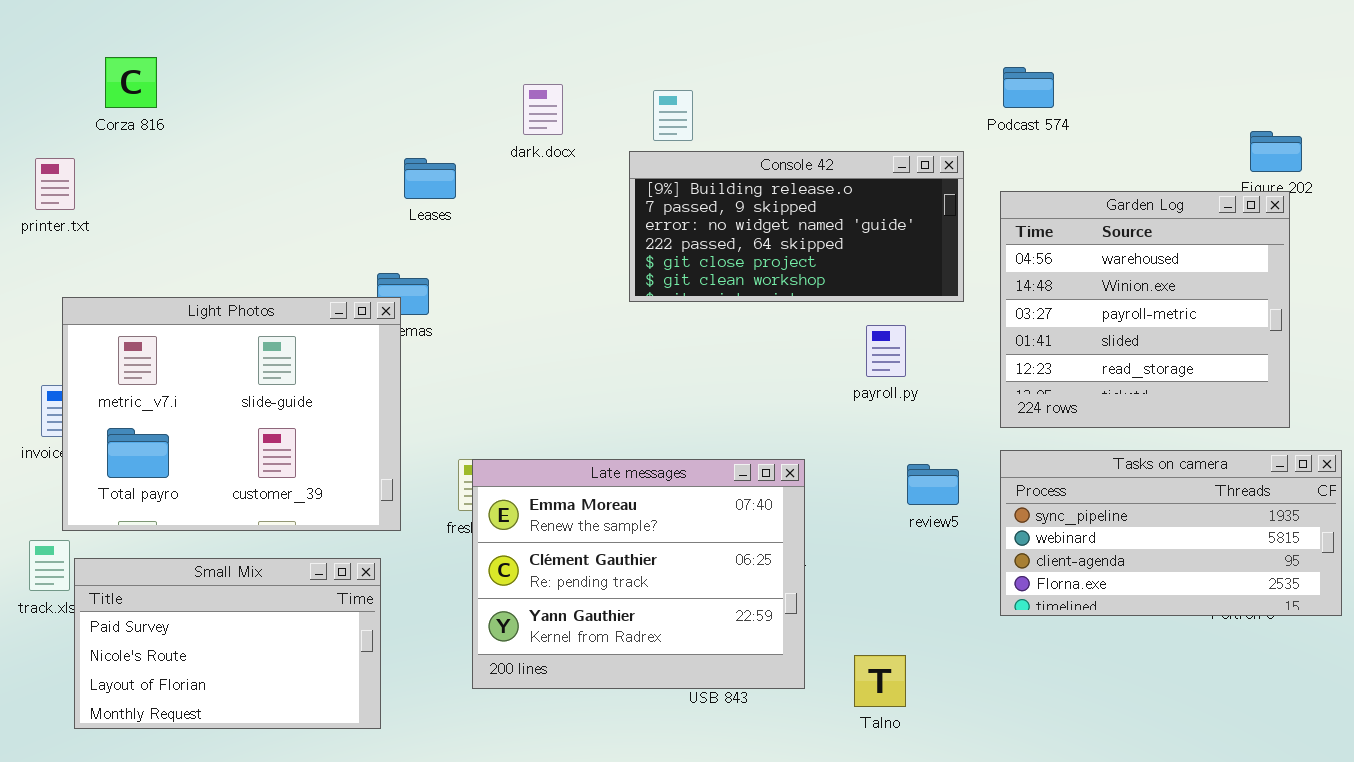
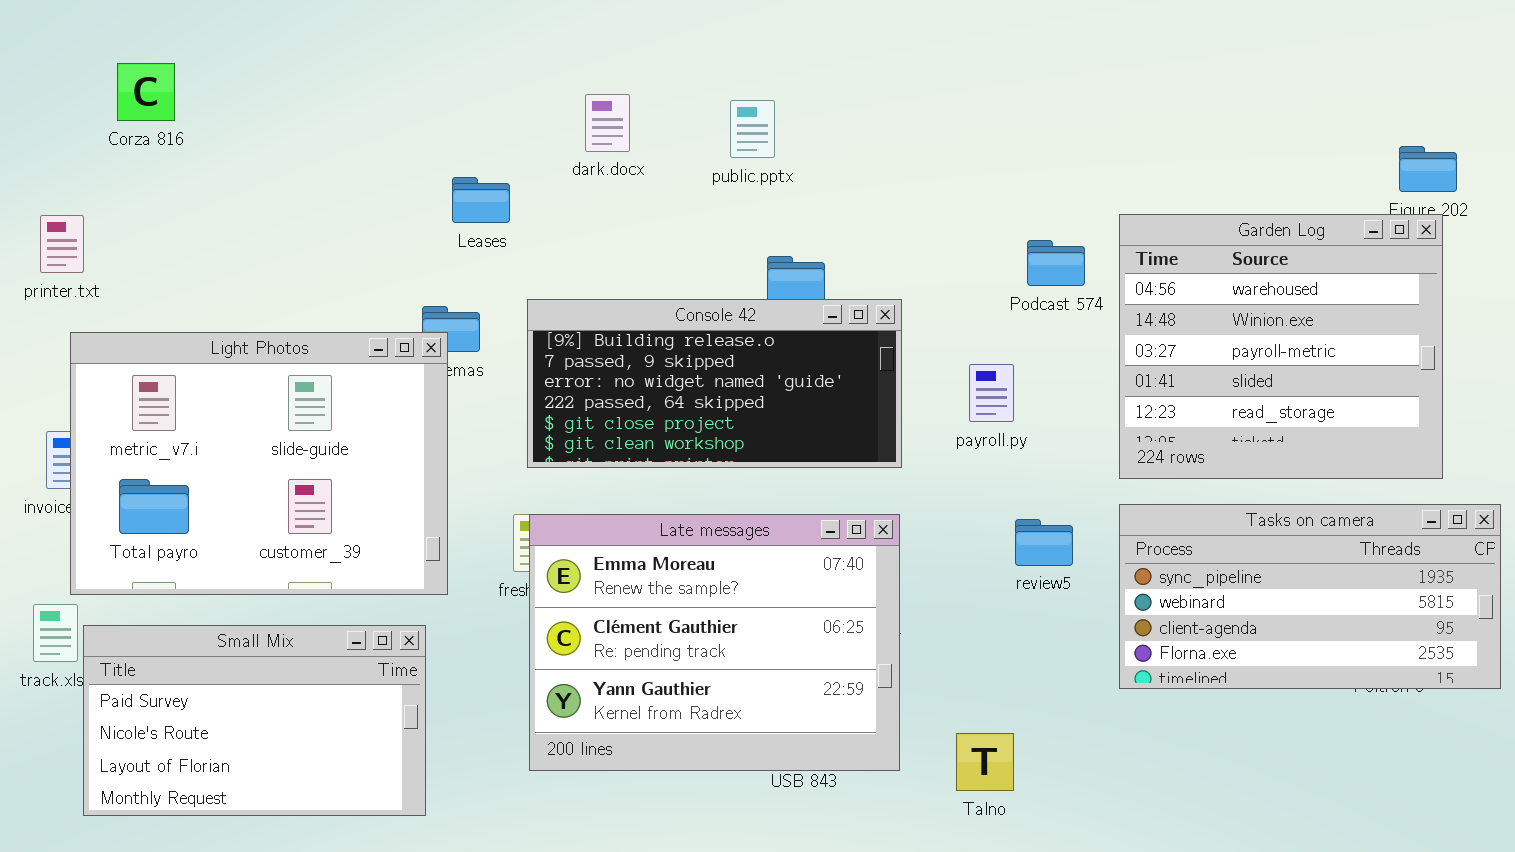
Podcast 574: [1003,67,1054,108] -> [1027,240,1085,286], moved
Console 42: [629,151,964,302] -> [527,299,902,468], moved
printer.txt: [35,158,75,210] -> [40,215,84,273], moved

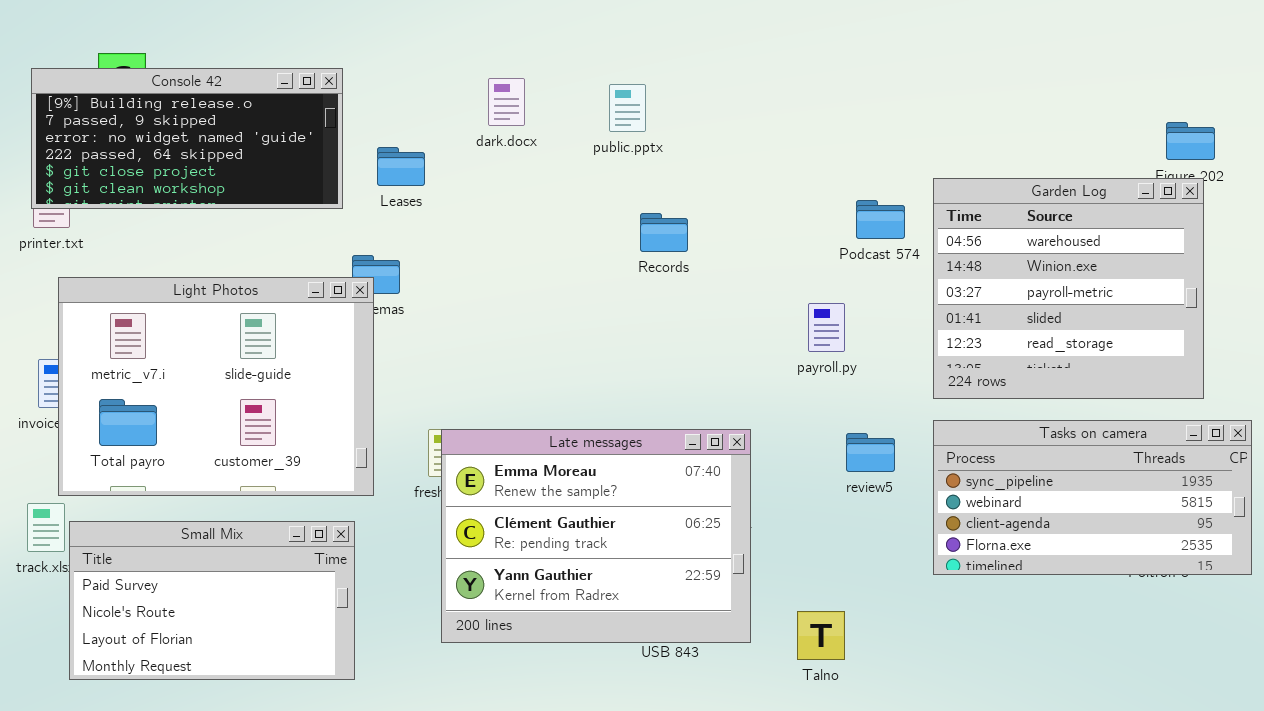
Console 42: [527,299,902,468] -> [31,68,343,209], moved

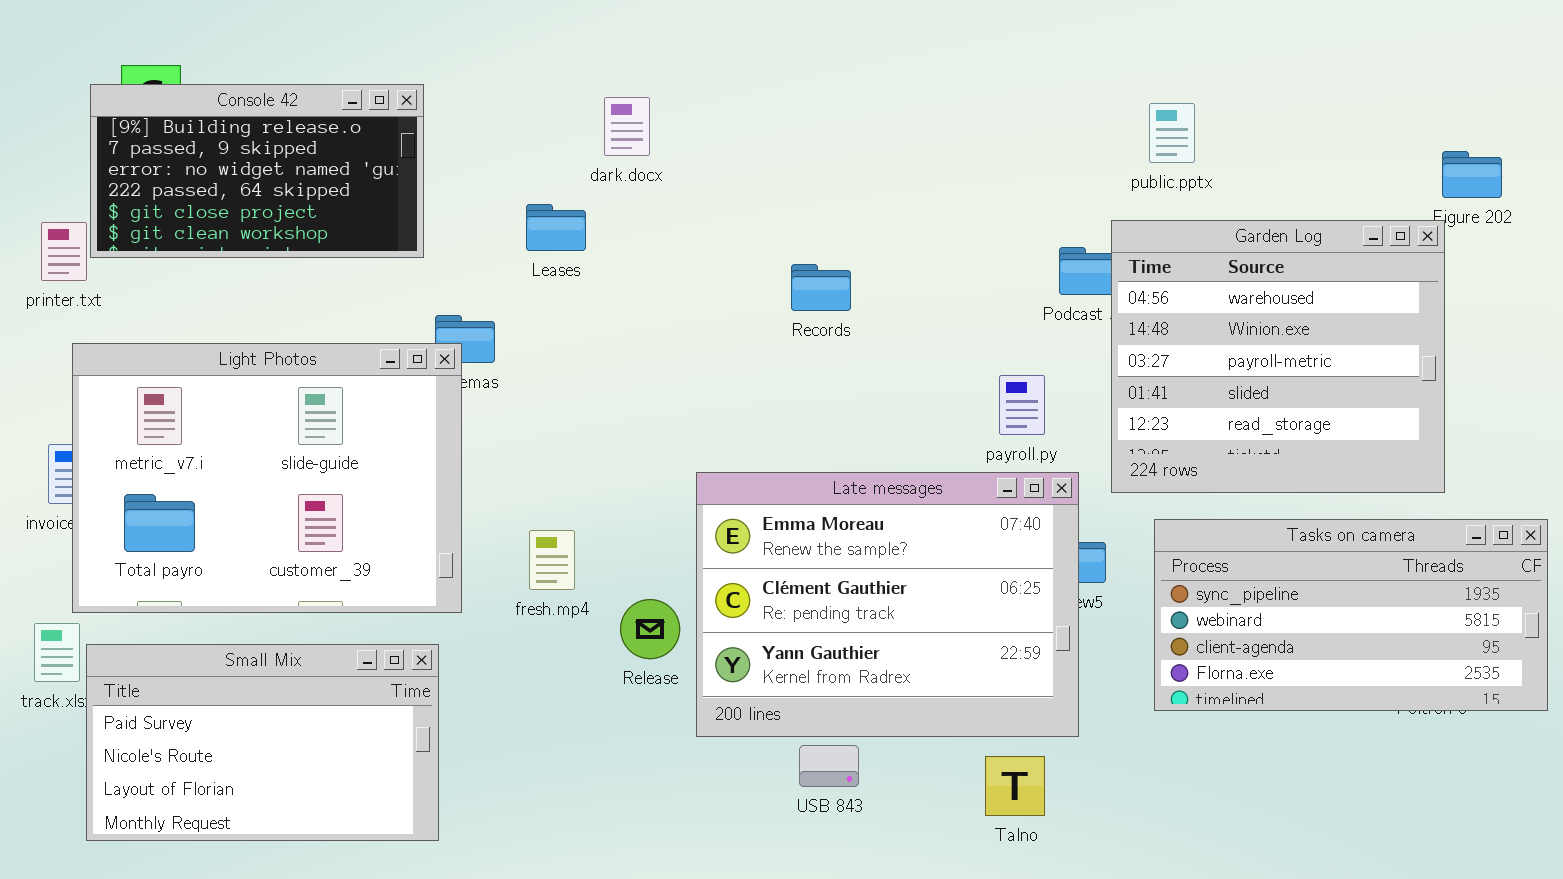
Console 42: [31,68,343,209] -> [90,84,424,258], resized
public.pptx: [609,84,646,132] -> [1149,103,1195,163], moved
Leases: [377,147,425,186] -> [526,204,586,251], moved
Garden Log: [933,178,1204,399] -> [1111,220,1445,493], moved
Late messages: [441,429,751,643] -> [696,472,1079,737], moved

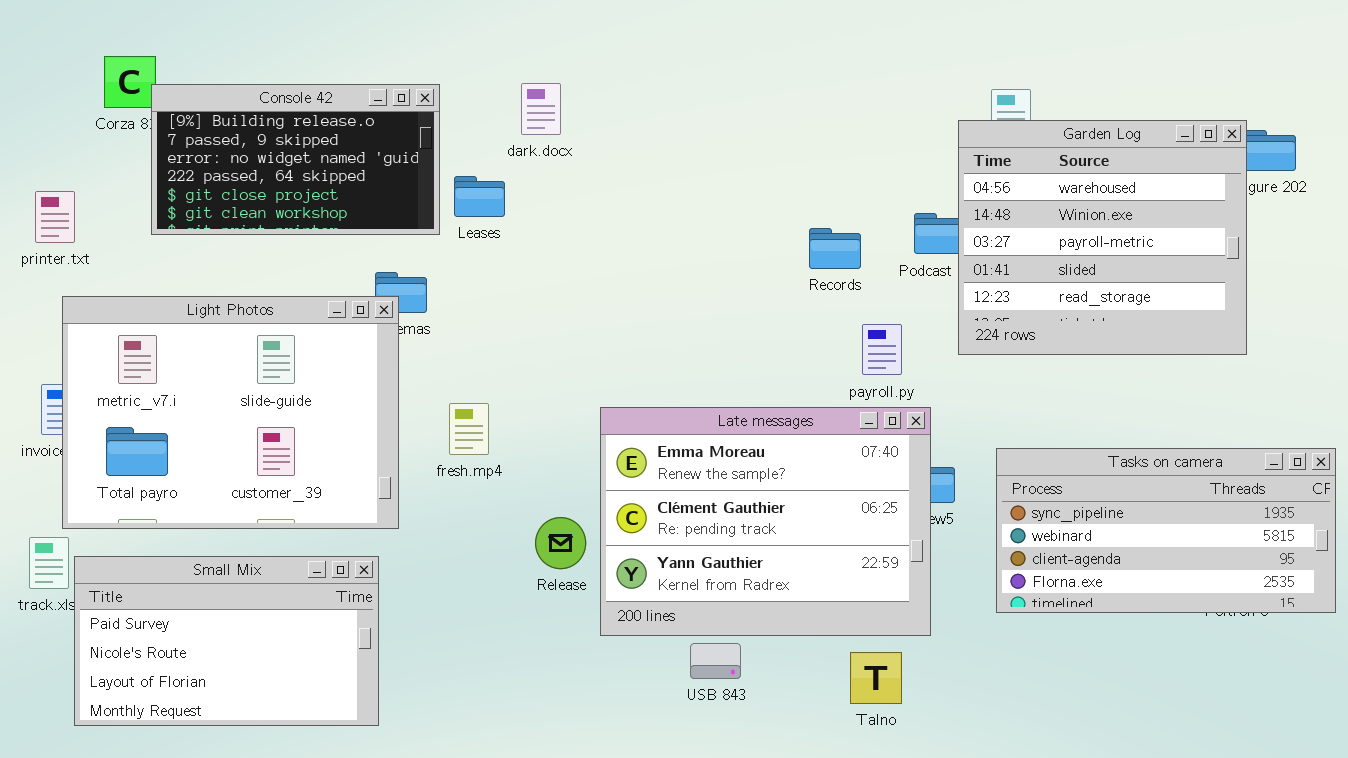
Console 42: [90,84,424,258] -> [151,84,440,235], moved
Garden Log: [1111,220,1445,493] -> [958,120,1247,355], moved
Records: [791,264,851,311] -> [809,228,861,269], moved
fresh.mp4: [529,530,575,590] -> [449,403,489,455], moved

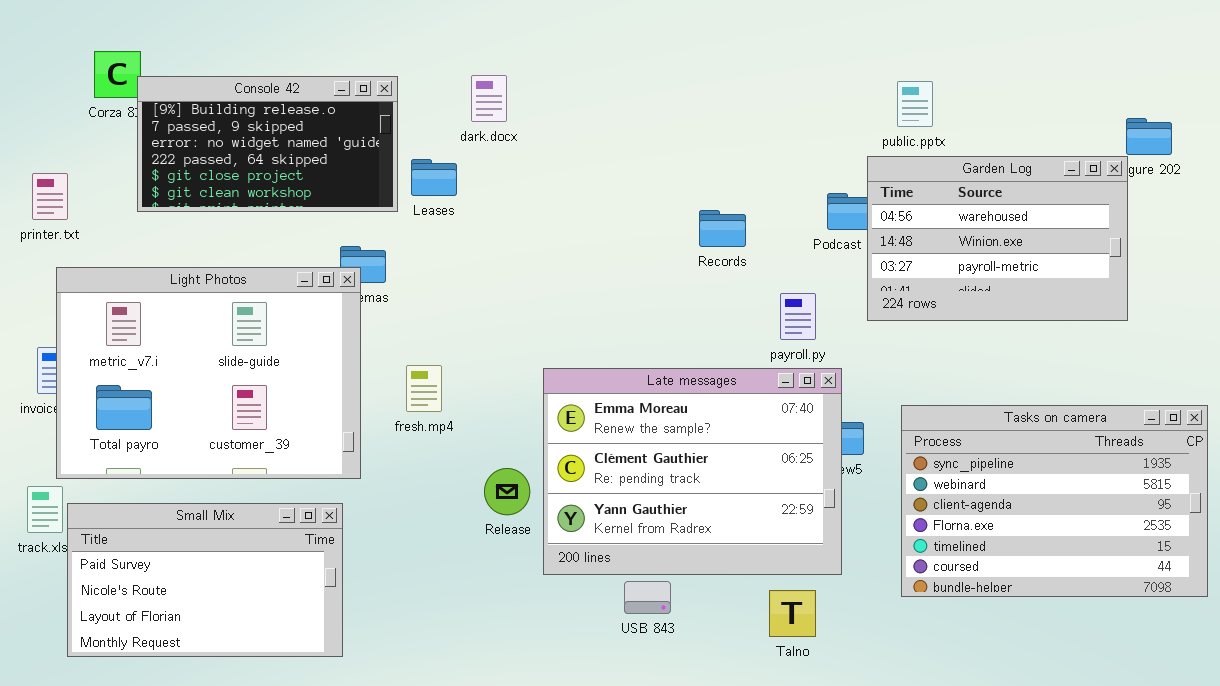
Garden Log: [958,120,1247,355] -> [867,156,1128,321], resized
Records: [809,228,861,269] -> [699,210,746,247], moved
Tasks on camera: [996,448,1336,613] -> [901,405,1208,597], resized

